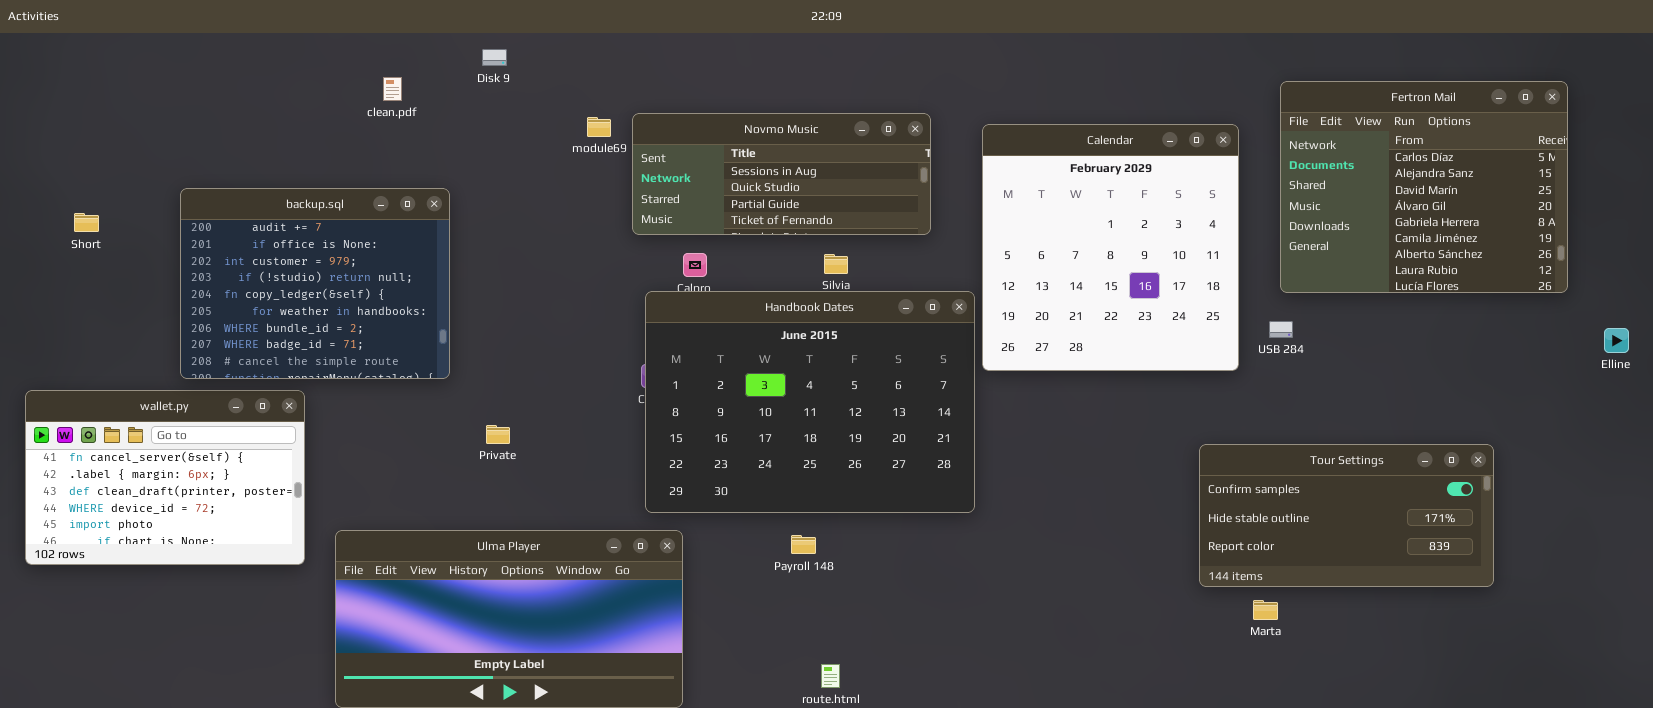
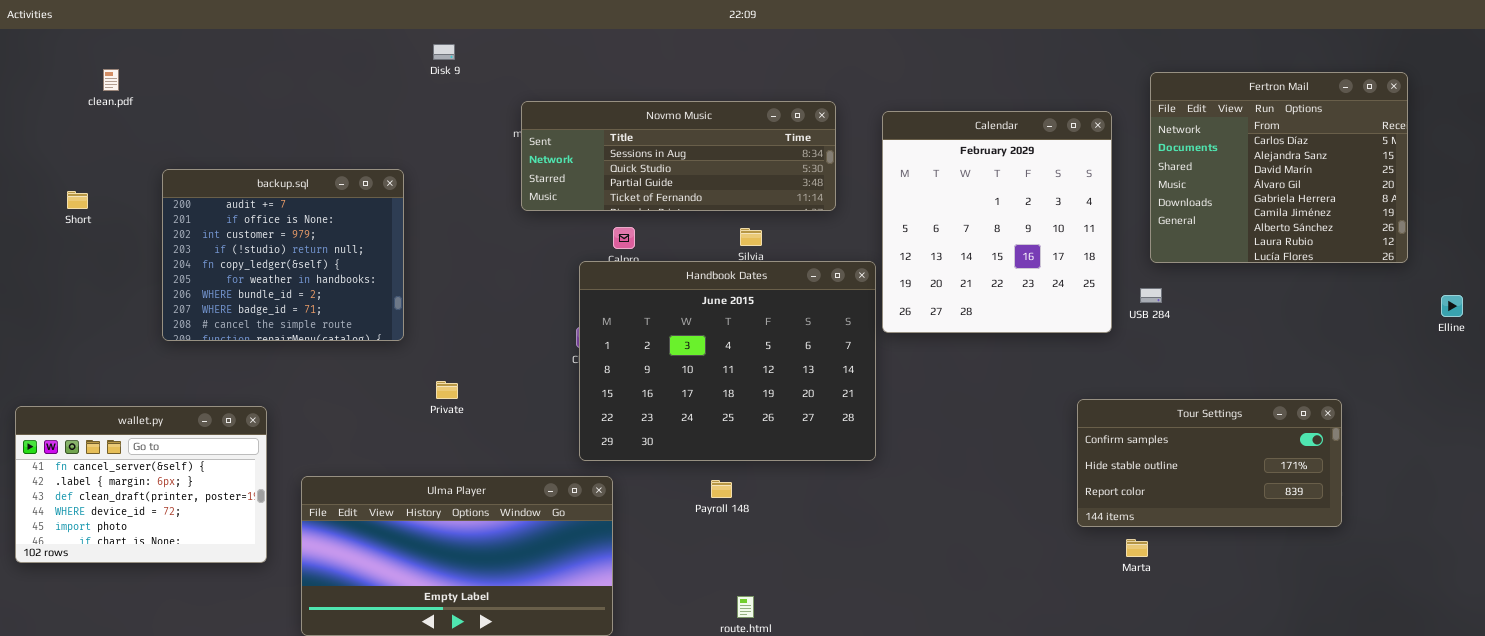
clean.pdf: [383,77,402,101] -> [103,69,119,91], moved
Novmo Music: [632,113,931,235] -> [521,101,836,211], resized
wallet.py: [25,390,305,565] -> [15,406,267,563], moved

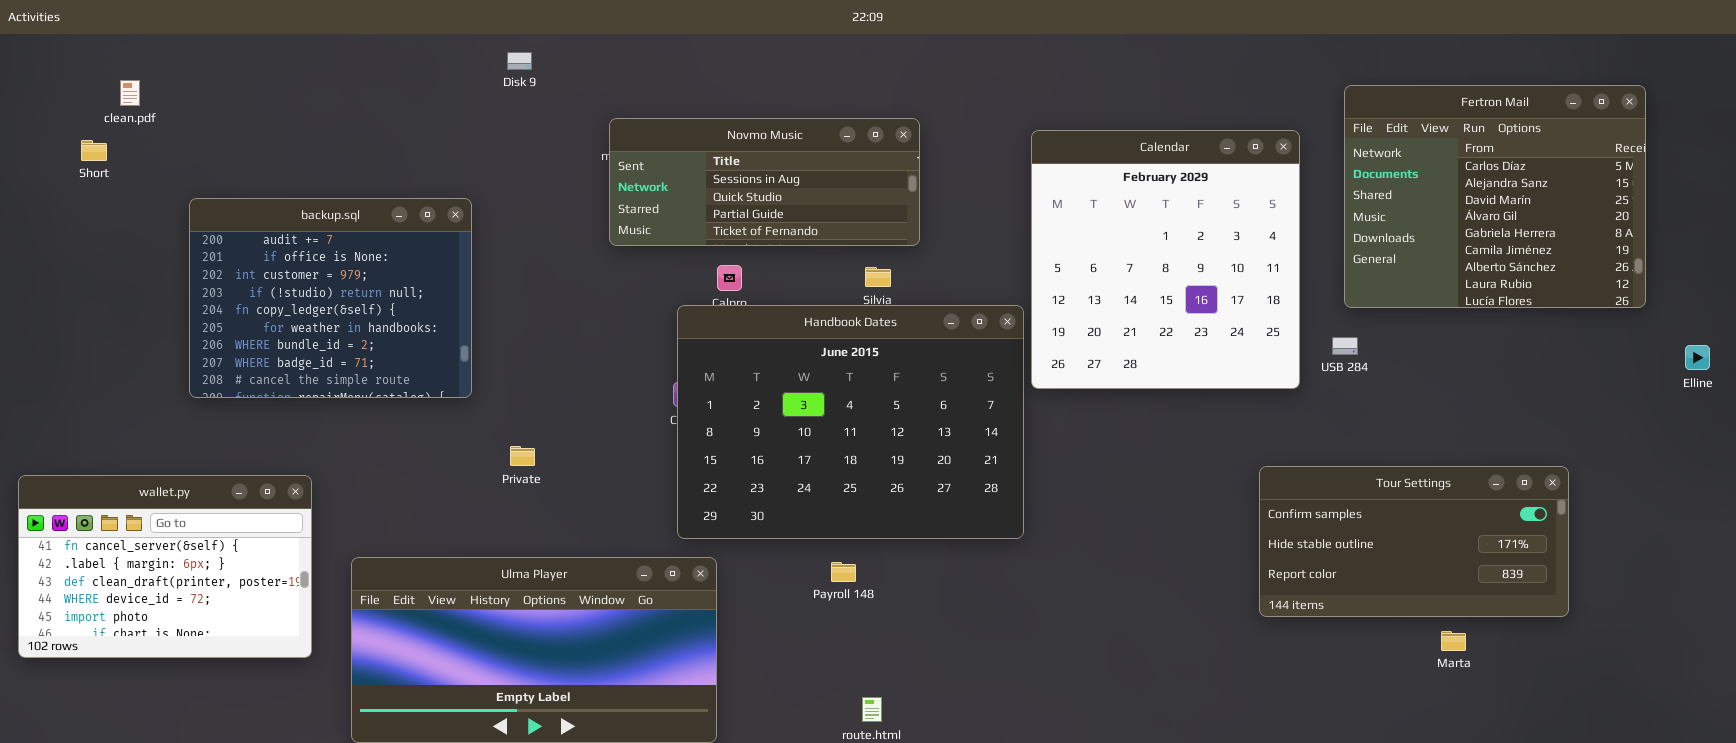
Novmo Music: [521,101,836,211] -> [609,118,920,246], resized
Short: [67,191,88,209] -> [81,140,107,161], moved
Marta: [1126,539,1148,557] -> [1441,631,1466,651], moved

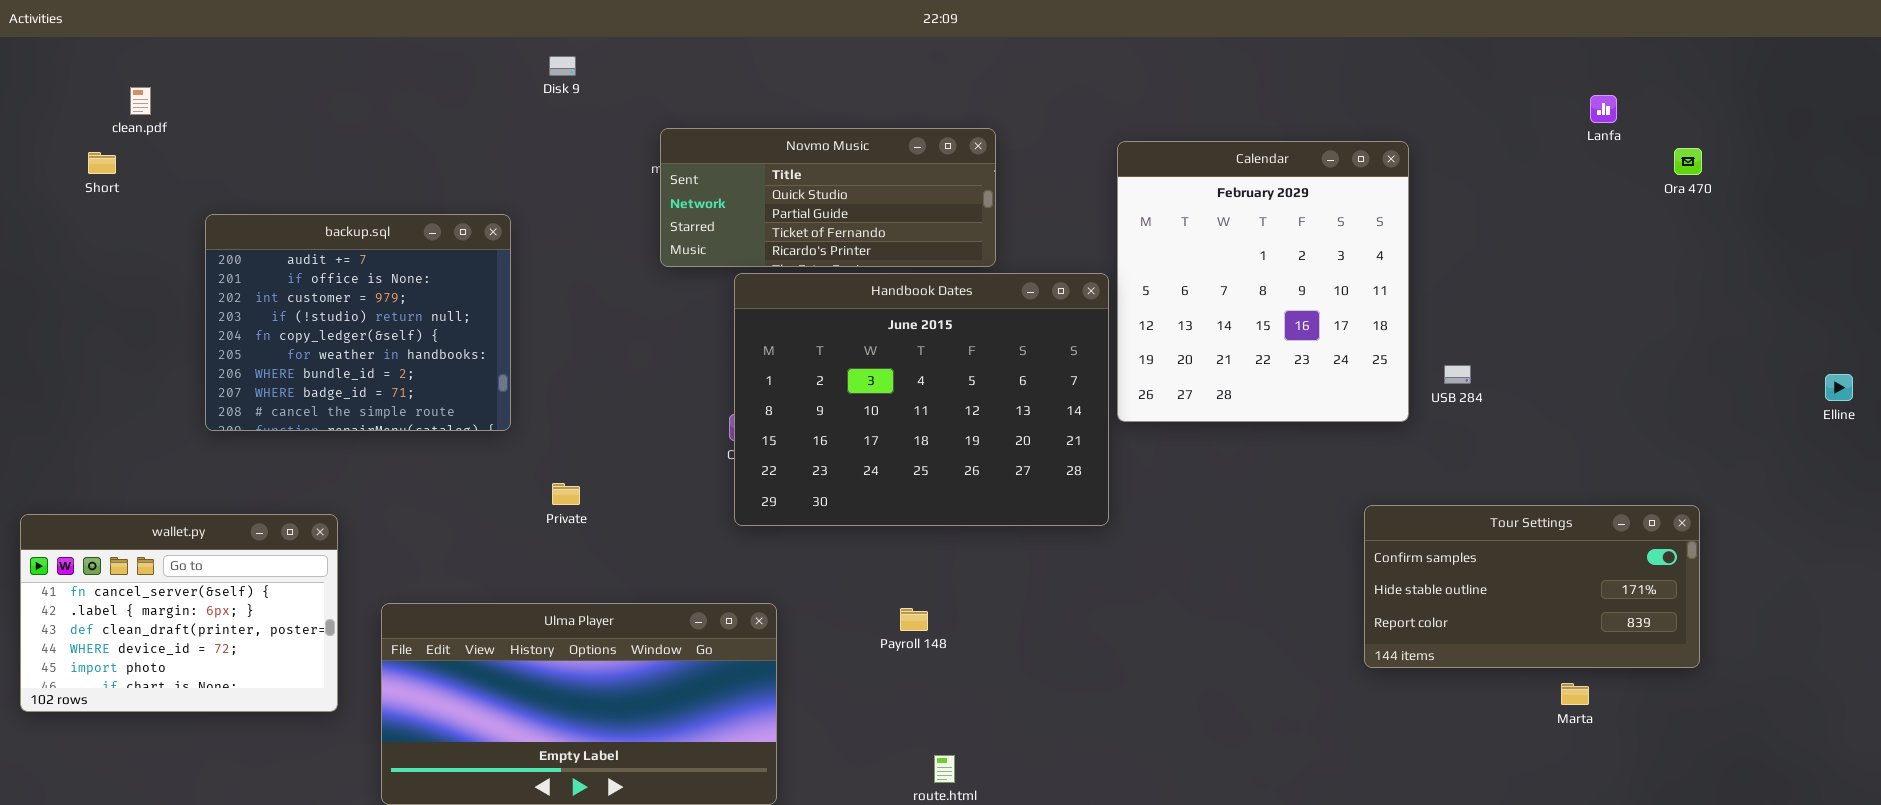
Fertron Mail: [1344,85,1646,308] -> none, closed
Novmo Music: [609,118,920,246] -> [660,128,996,267], scrolled down 1 row
Handbook Dates: [677,305,1024,539] -> [734,273,1109,526], moved

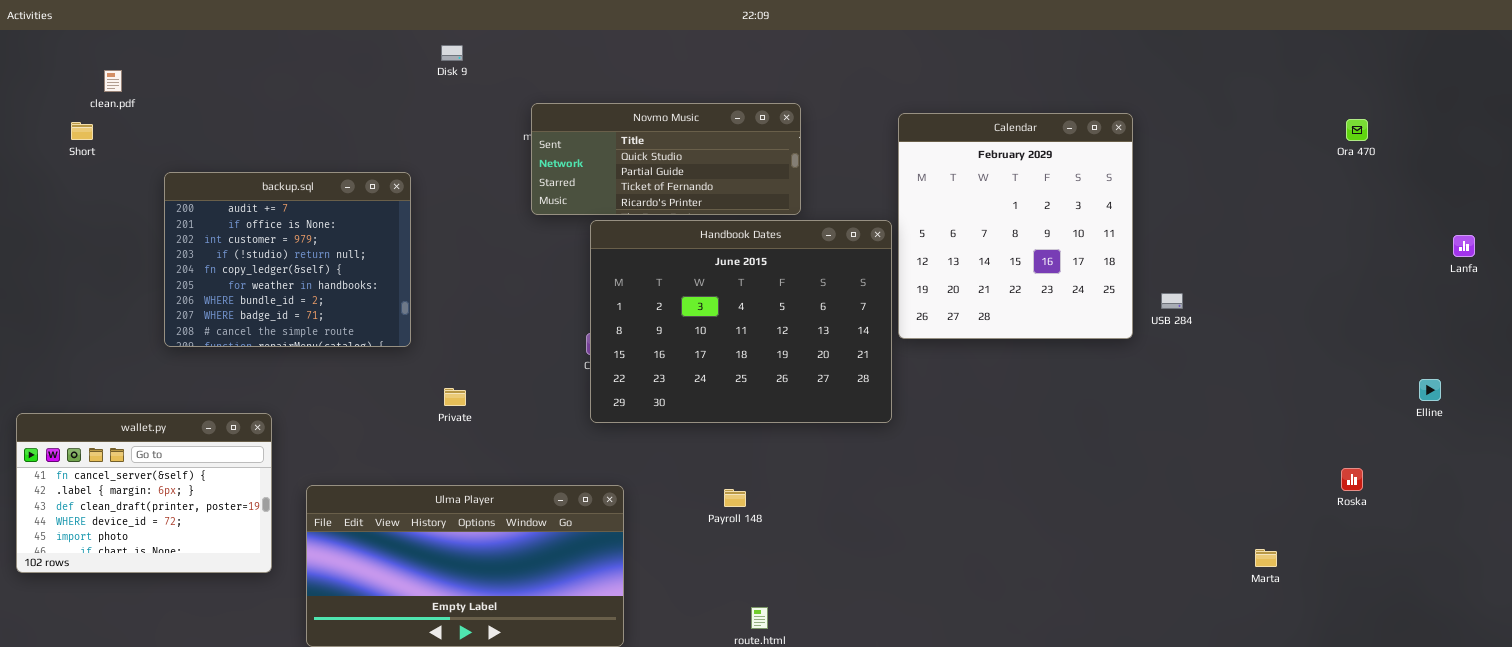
Lanfa: [1590,95,1617,123] -> [1453,235,1475,257], moved
Elline: [1825,374,1853,401] -> [1419,379,1441,401], moved
Tour Settings: [1364,505,1700,668] -> none, closed

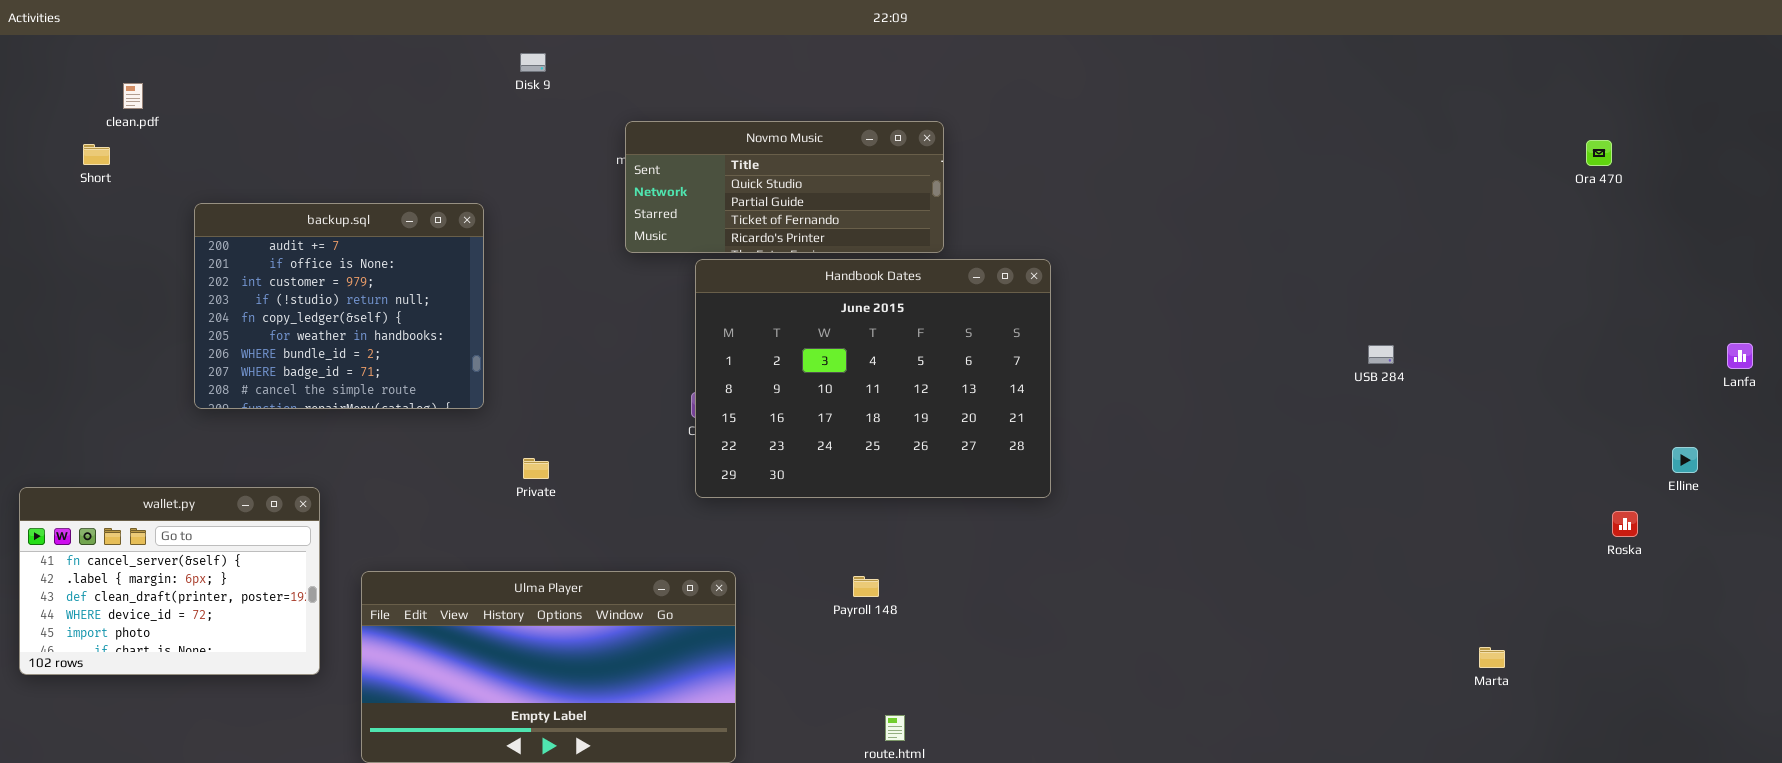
Calendar: [898,113,1133,339] -> none, closed
Lanfa: [1453,235,1475,257] -> [1727,343,1753,369], moved
Roska: [1341,468,1363,491] -> [1612,511,1638,537], moved

